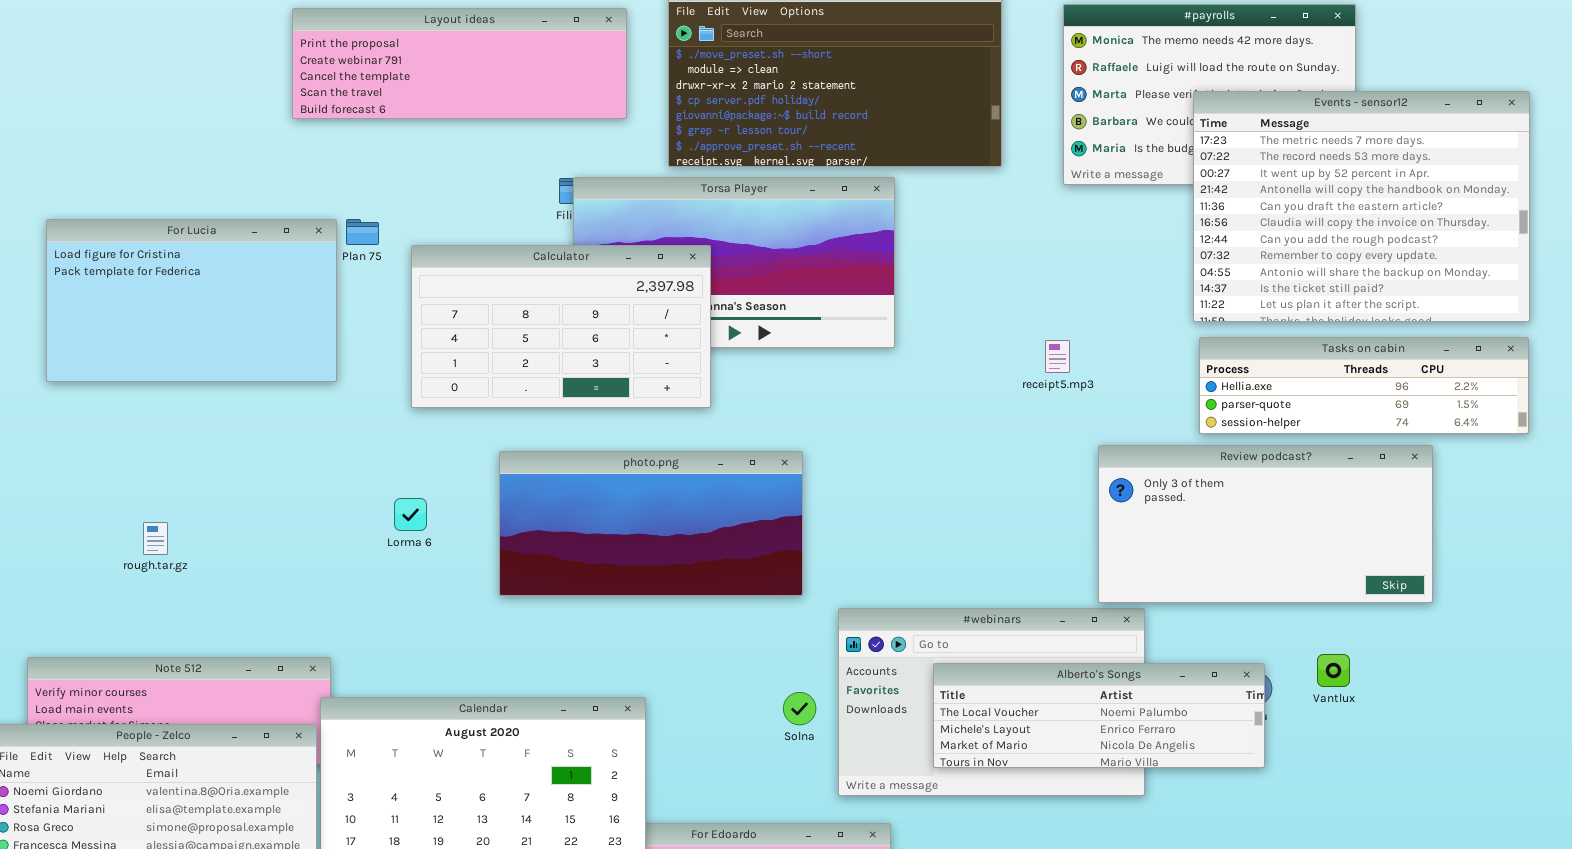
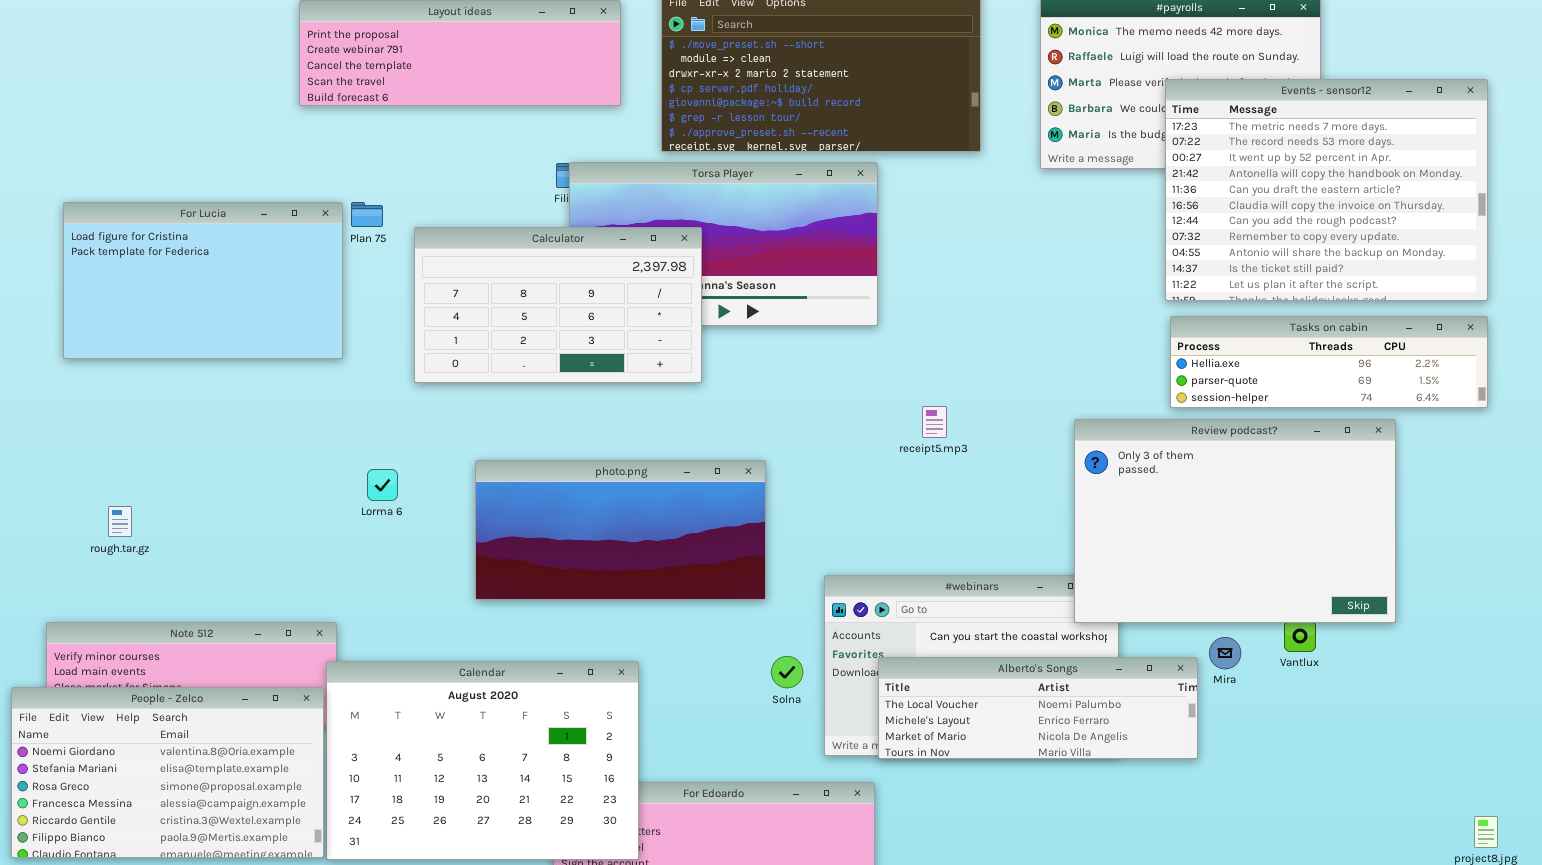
receipt5.mp3: [1045,340,1070,373] -> [922,406,947,438], moved
Review podcast?: [1098,445,1433,603] -> [1074,419,1396,623], resized
photo.png: [499,451,803,596] -> [475,460,766,600], moved
Lorma 6: [394,498,427,531] -> [367,469,398,501], moved
rough.tar.gz: [143,522,168,555] -> [108,506,132,537], moved
Alberto's Songs: [933,663,1265,768] -> [878,657,1198,759], moved

